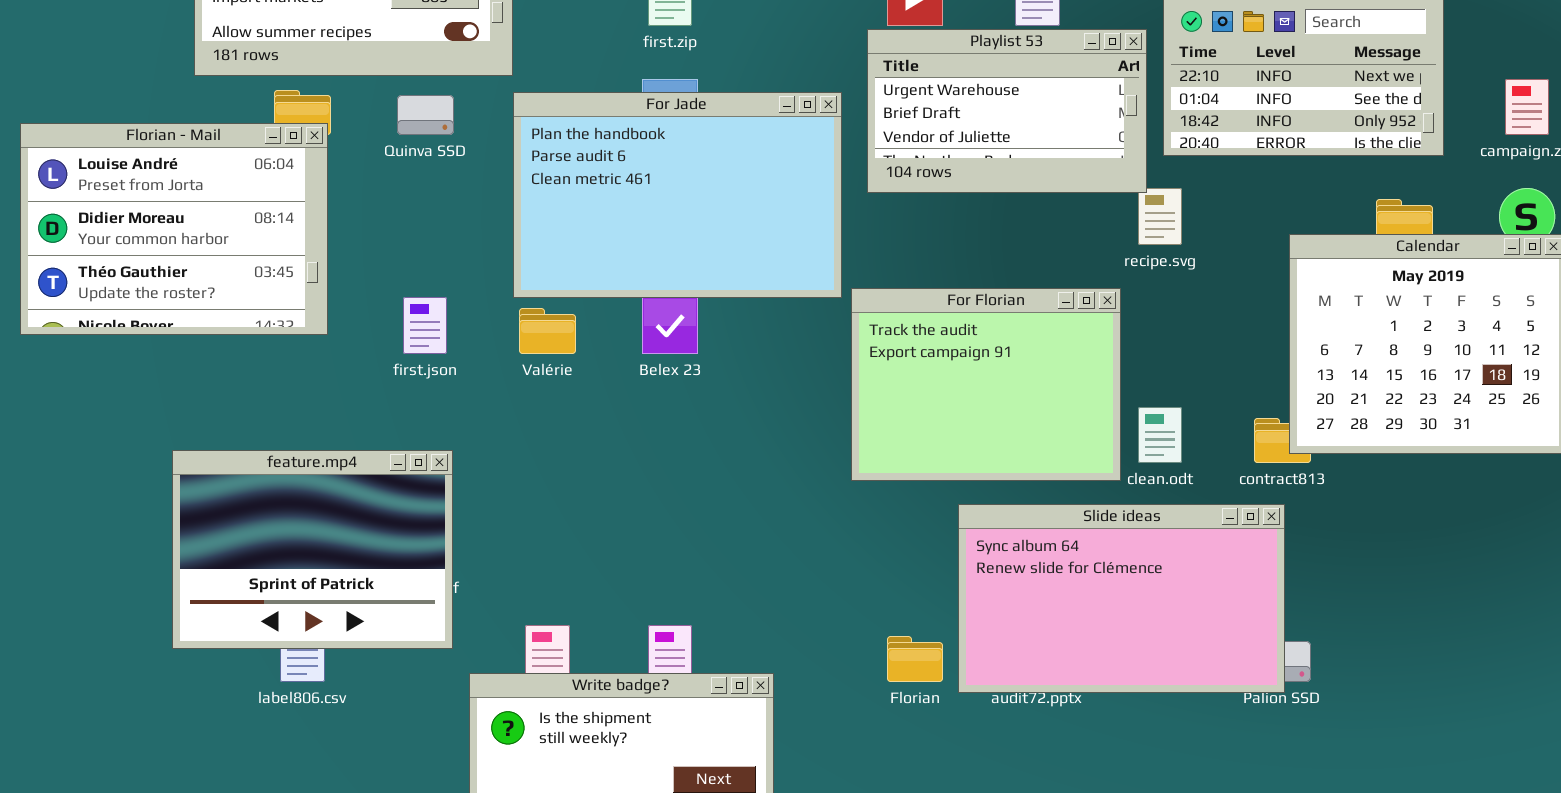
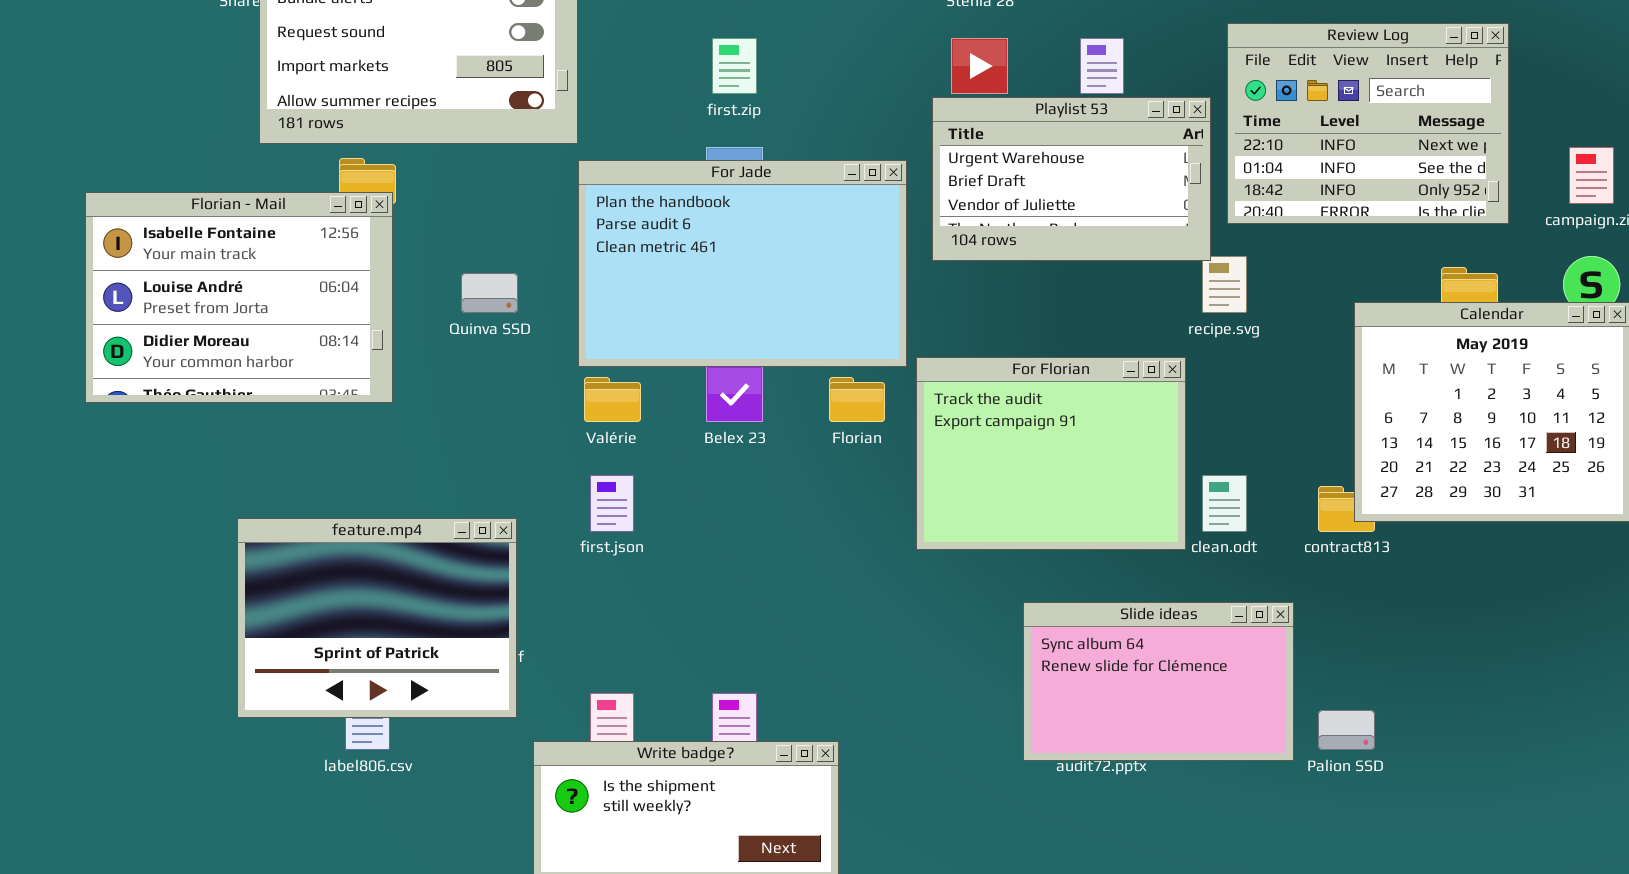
Quinva SSD: [397,95,454,135] -> [461,273,518,313], moved
Florian - Mail: [20,123,328,335] -> [85,192,393,403], scrolled up 1 row
first.json: [403,297,447,354] -> [590,475,634,532], moved
Slide ideas: [958,504,1285,693] -> [1023,602,1294,761], resized
Florian: [887,636,943,682] -> [829,377,885,422], moved

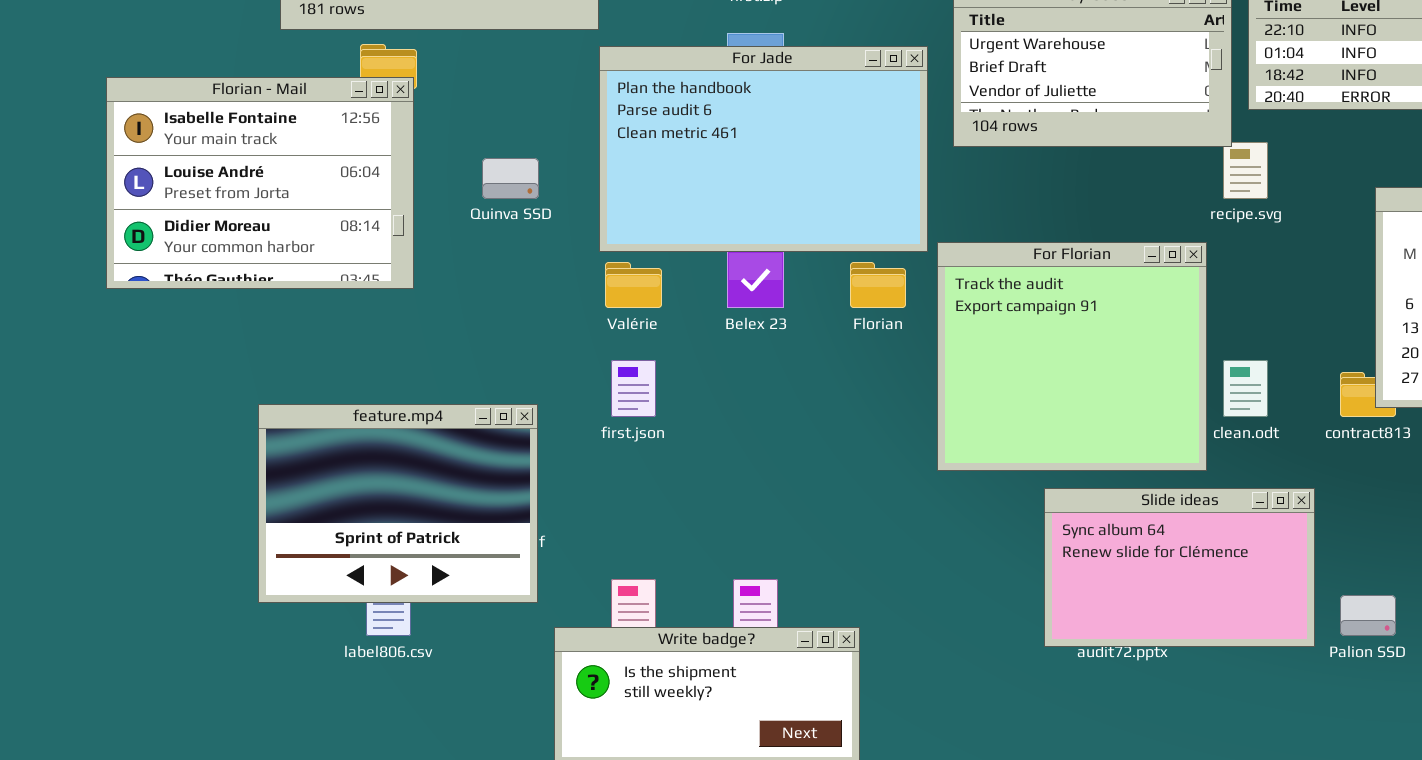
For Florian: [916,357,1186,550] -> [937,242,1207,471], resized

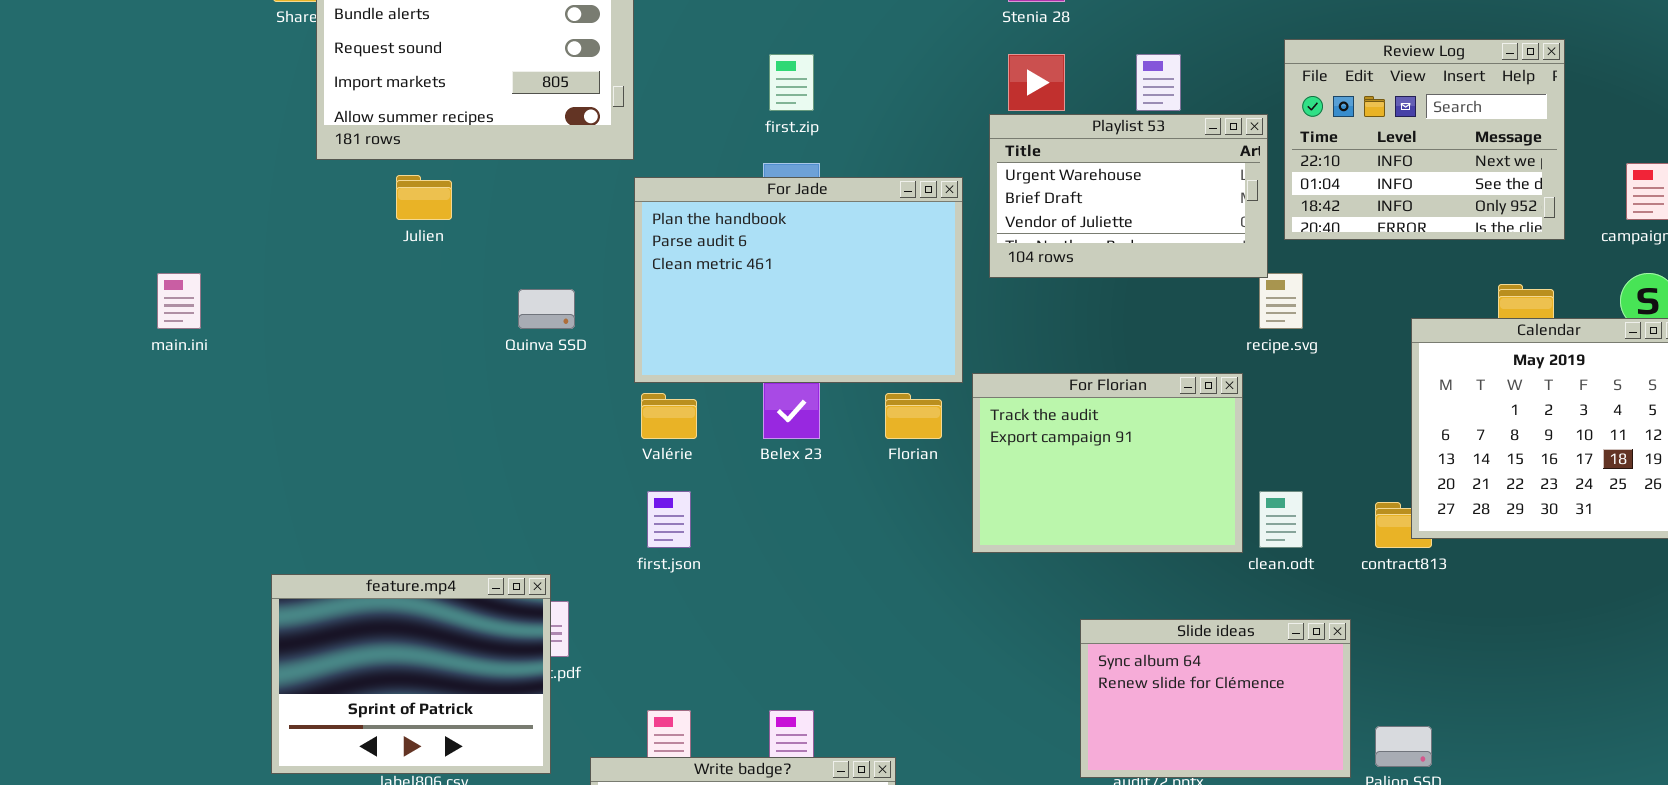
Florian - Mail: [106,77,414,289] -> none, closed
For Florian: [937,242,1207,471] -> [972,373,1243,553], resized
feature.mp4: [258,404,538,603] -> [271,574,551,774], moved

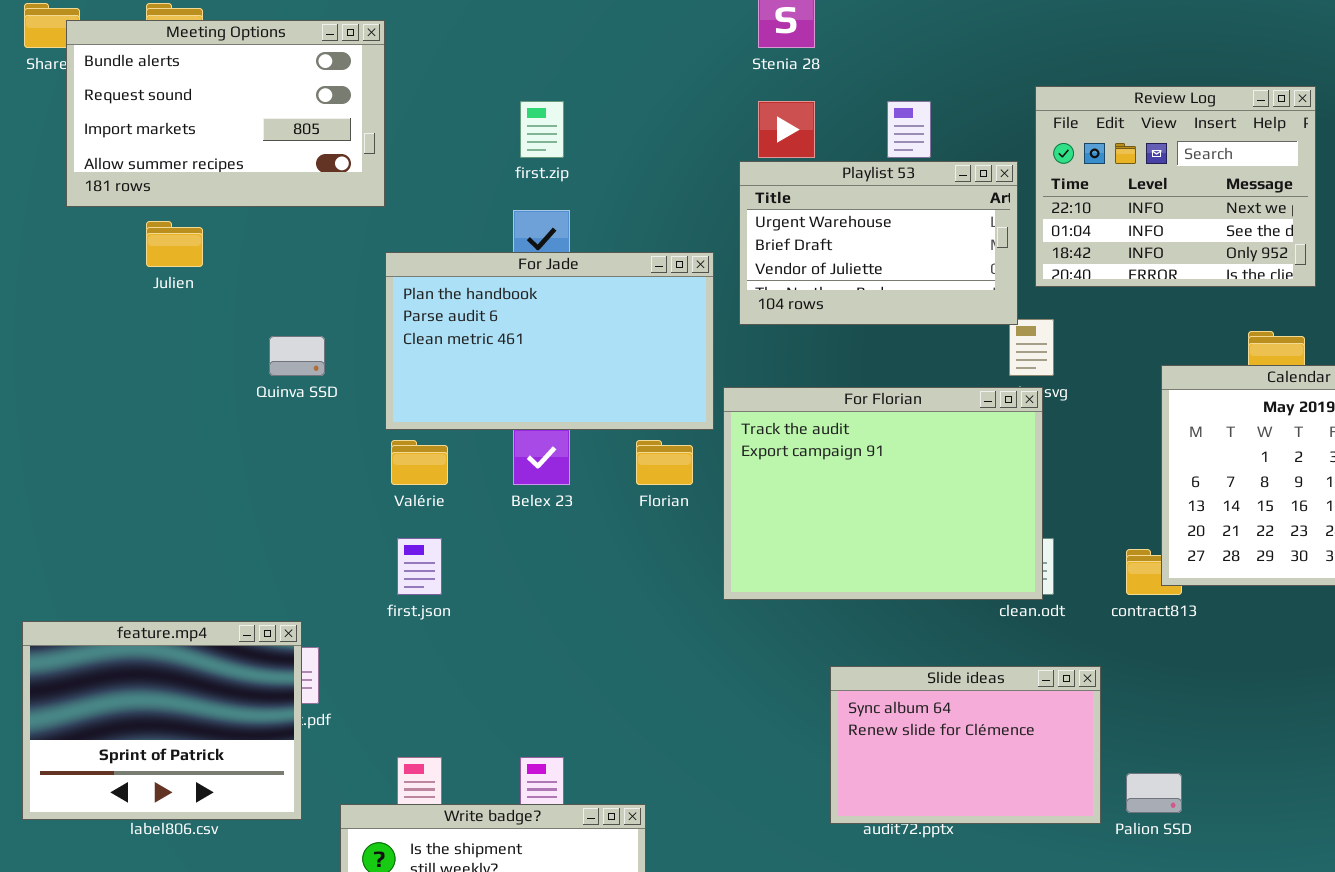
For Jade: [634,177,963,383] -> [385,252,714,430], resized
For Florian: [972,373,1243,553] -> [723,387,1043,600], resized

